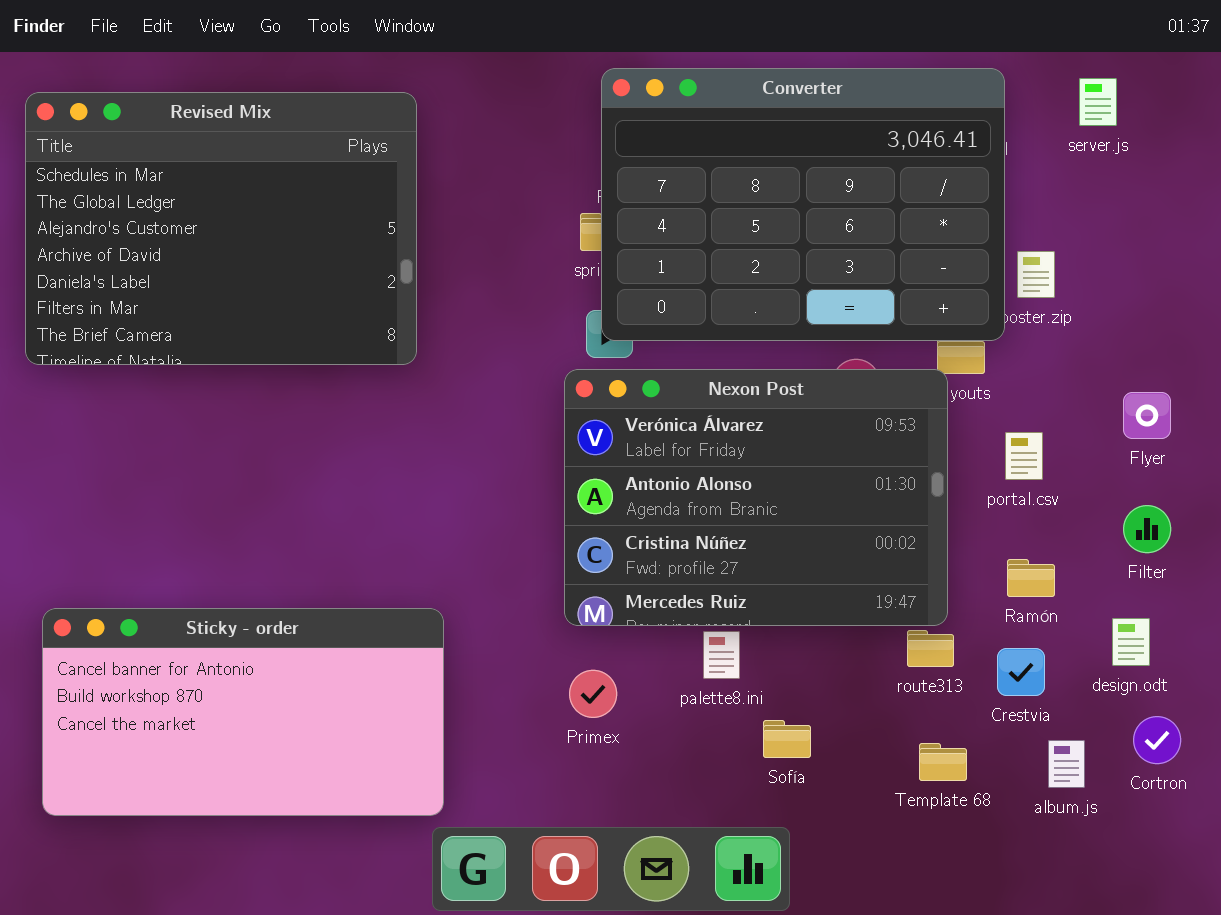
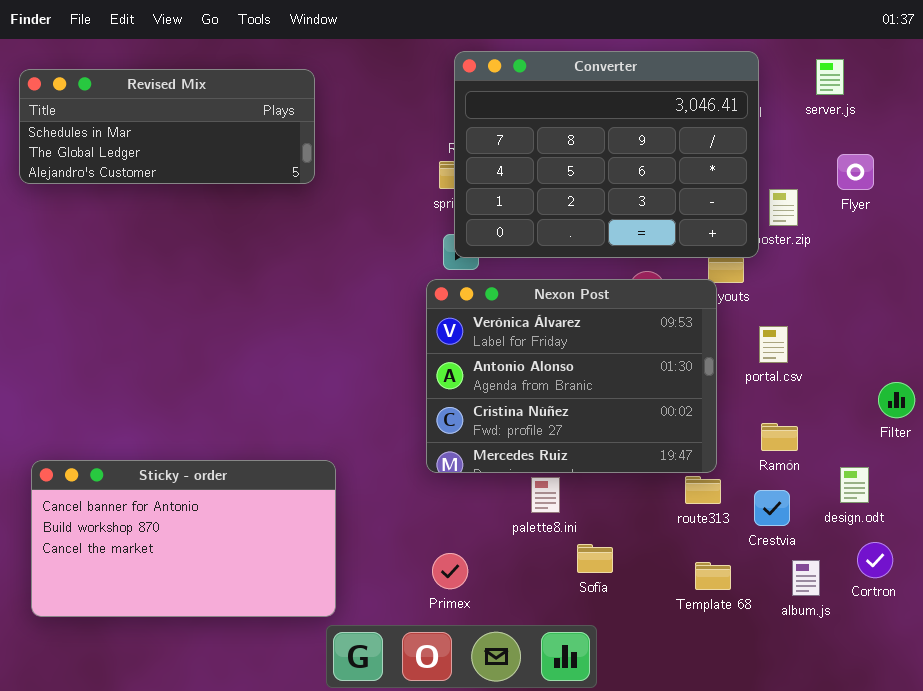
Revised Mix: [25,92,417,365] -> [19,69,315,184], resized
Flyer: [1123,392,1171,439] -> [837,154,874,190], moved
Filter: [1123,505,1171,553] -> [878,382,915,418], moved
Primex: [569,670,617,718] -> [432,553,468,589], moved

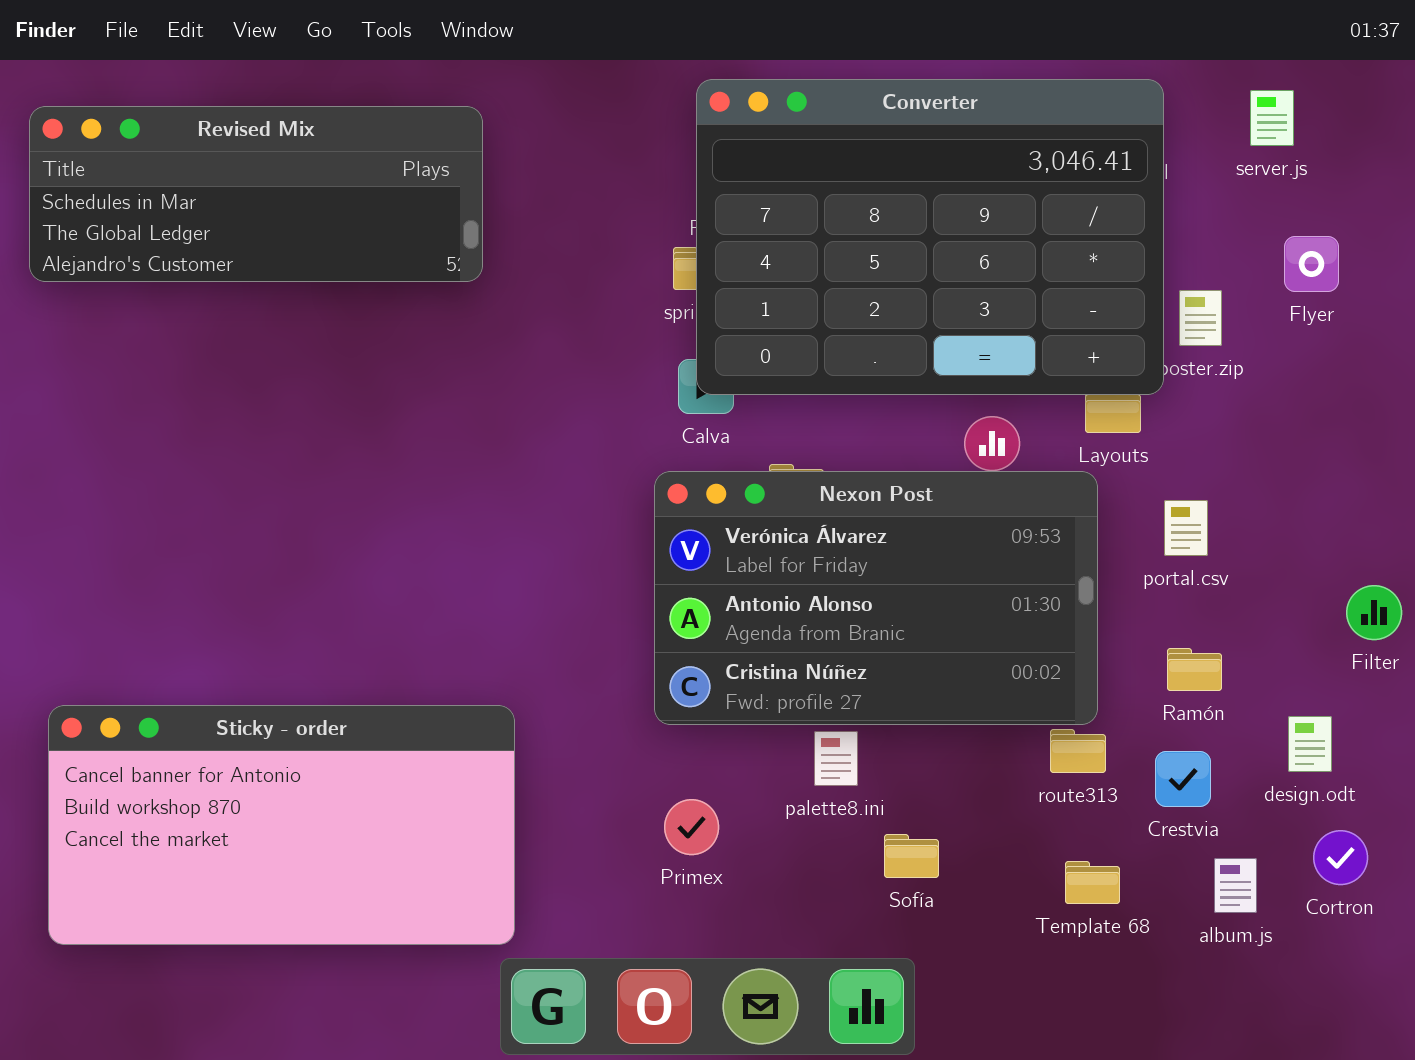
Nexon Post: [426,279,717,473] -> [654,471,1098,725], resized
Primex: [432,553,468,589] -> [664,799,719,855], moved

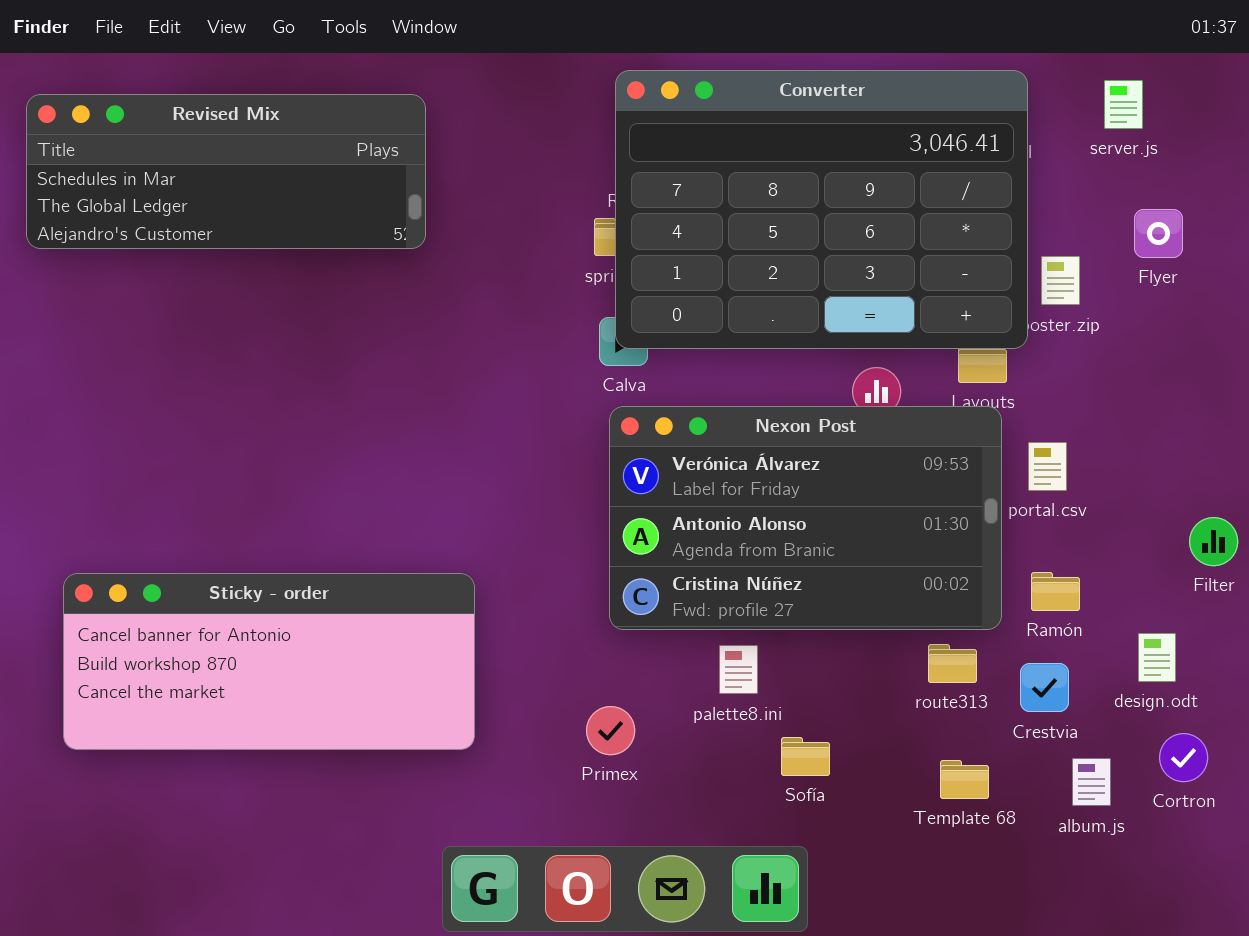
Nexon Post: [654,471,1098,725] -> [609,406,1002,630], moved
Sticky - order: [48,705,515,945] -> [63,573,475,750], moved, resized

